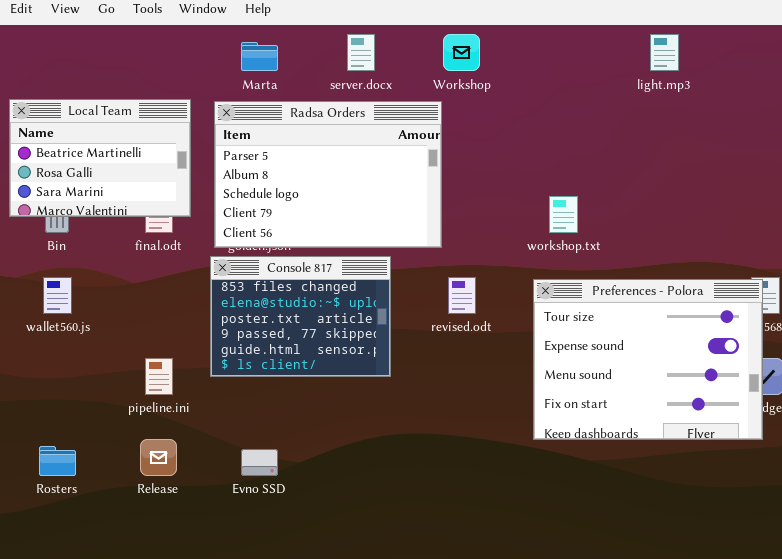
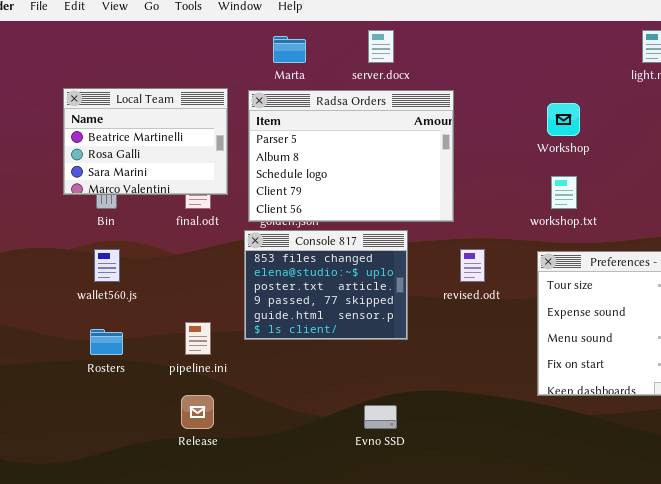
Workshop: [443,34,480,71] -> [547,103,580,136], moved
Rosters: [39,446,76,476] -> [90,329,123,355], moved
Evno SSD: [241,449,278,476] -> [364,405,397,429], moved

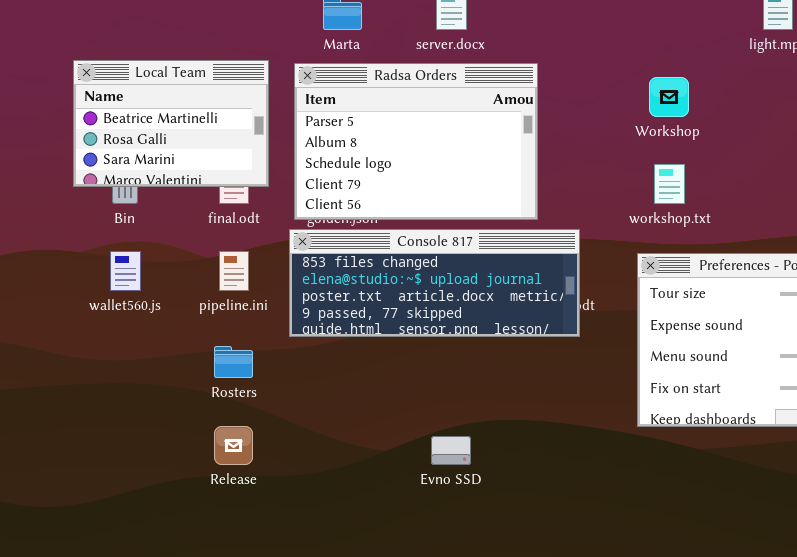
Console 817: [244,230,408,340] -> [289,229,580,337], resized
pipeline.ini: [185,322,211,355] -> [219,251,249,291], moved
Rosters: [90,329,123,355] -> [214,346,253,378], moved

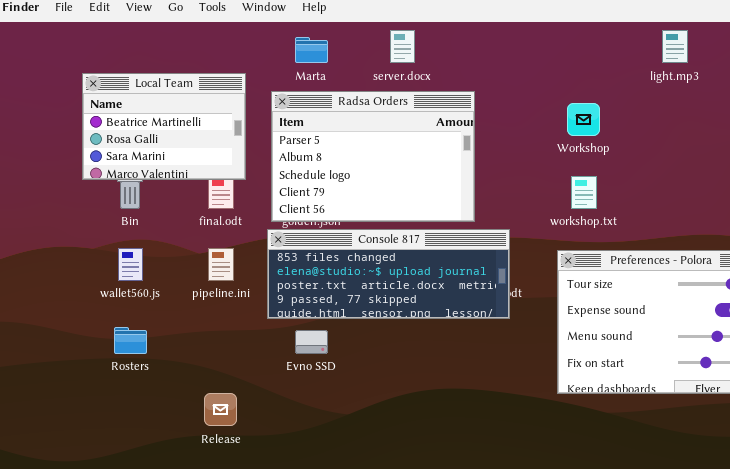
Local Team: [73,60,269,187] -> [82,73,246,180], moved
Rosters: [214,346,253,378] -> [114,327,147,354], moved
Evno SSD: [431,436,471,465] -> [295,330,328,354], moved

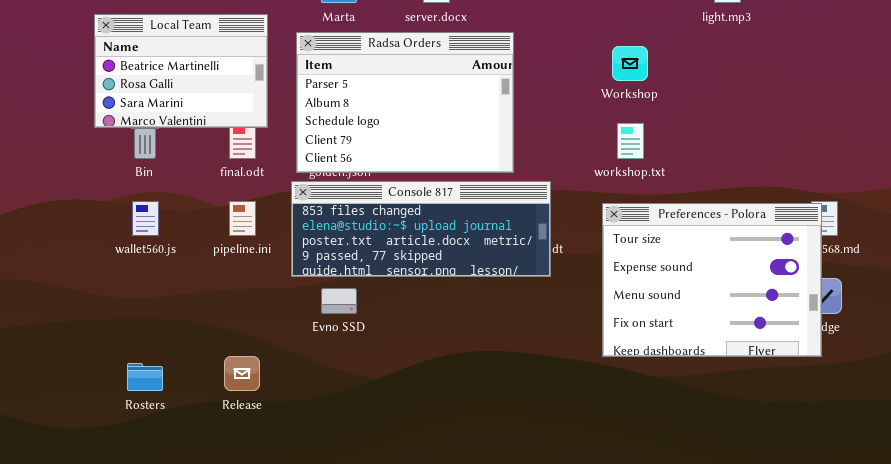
Rosters: [114,327,147,354] -> [127,363,163,391], moved

